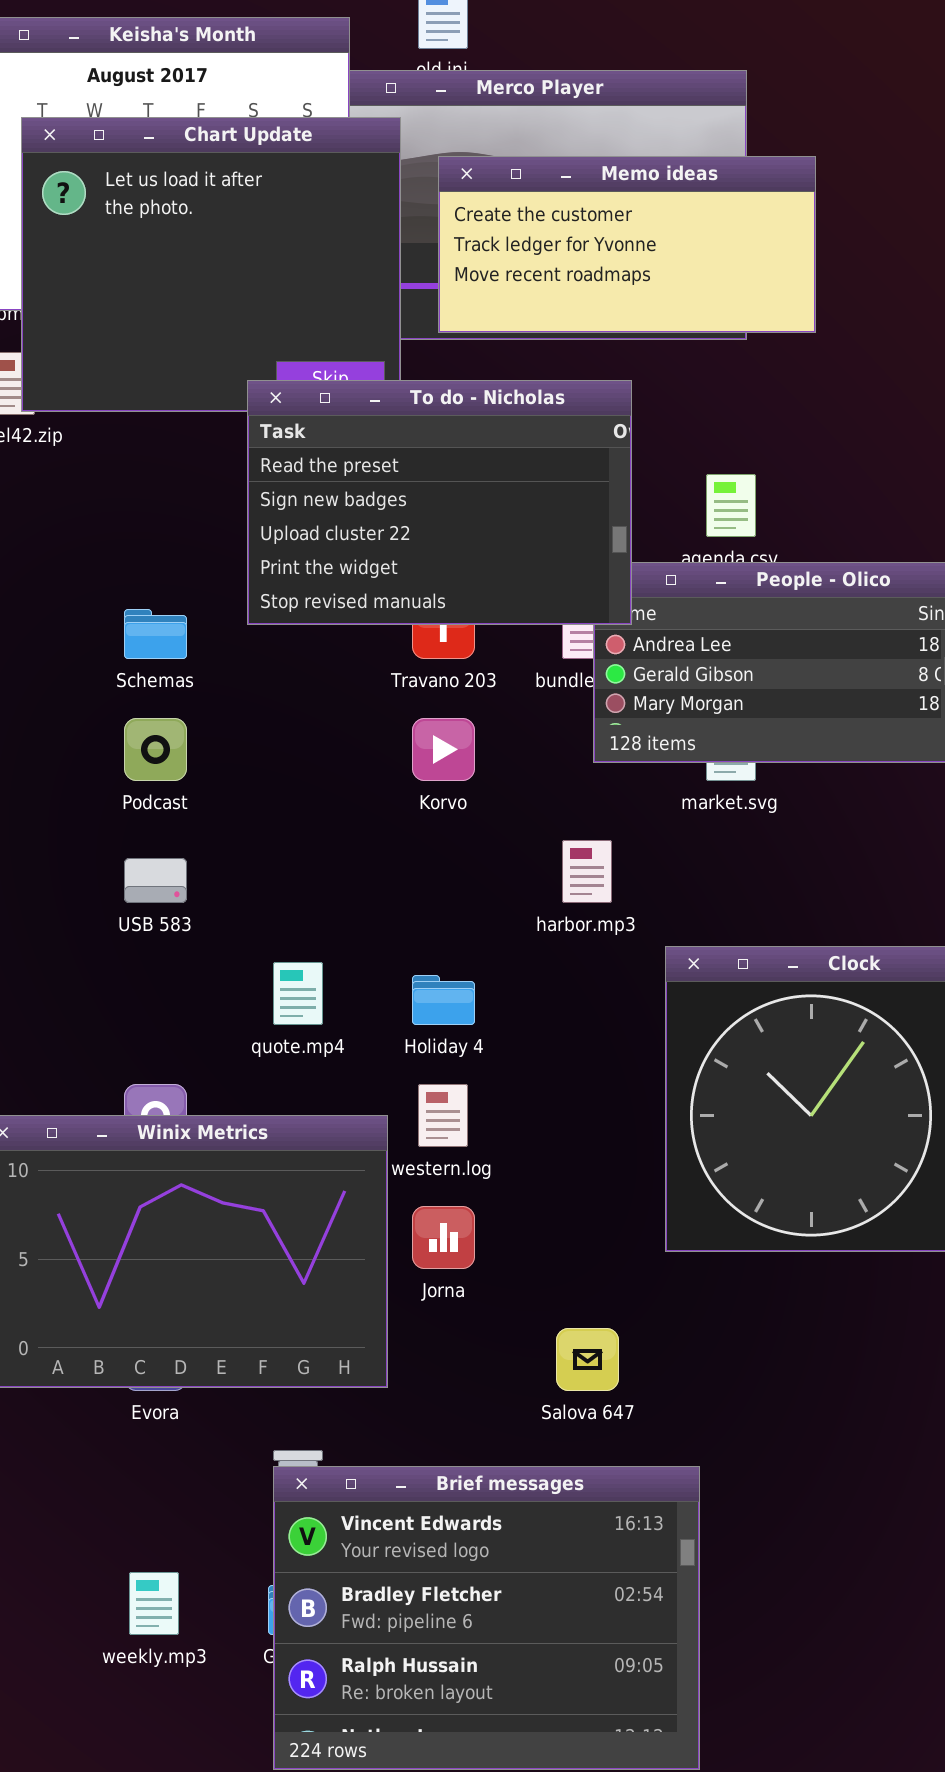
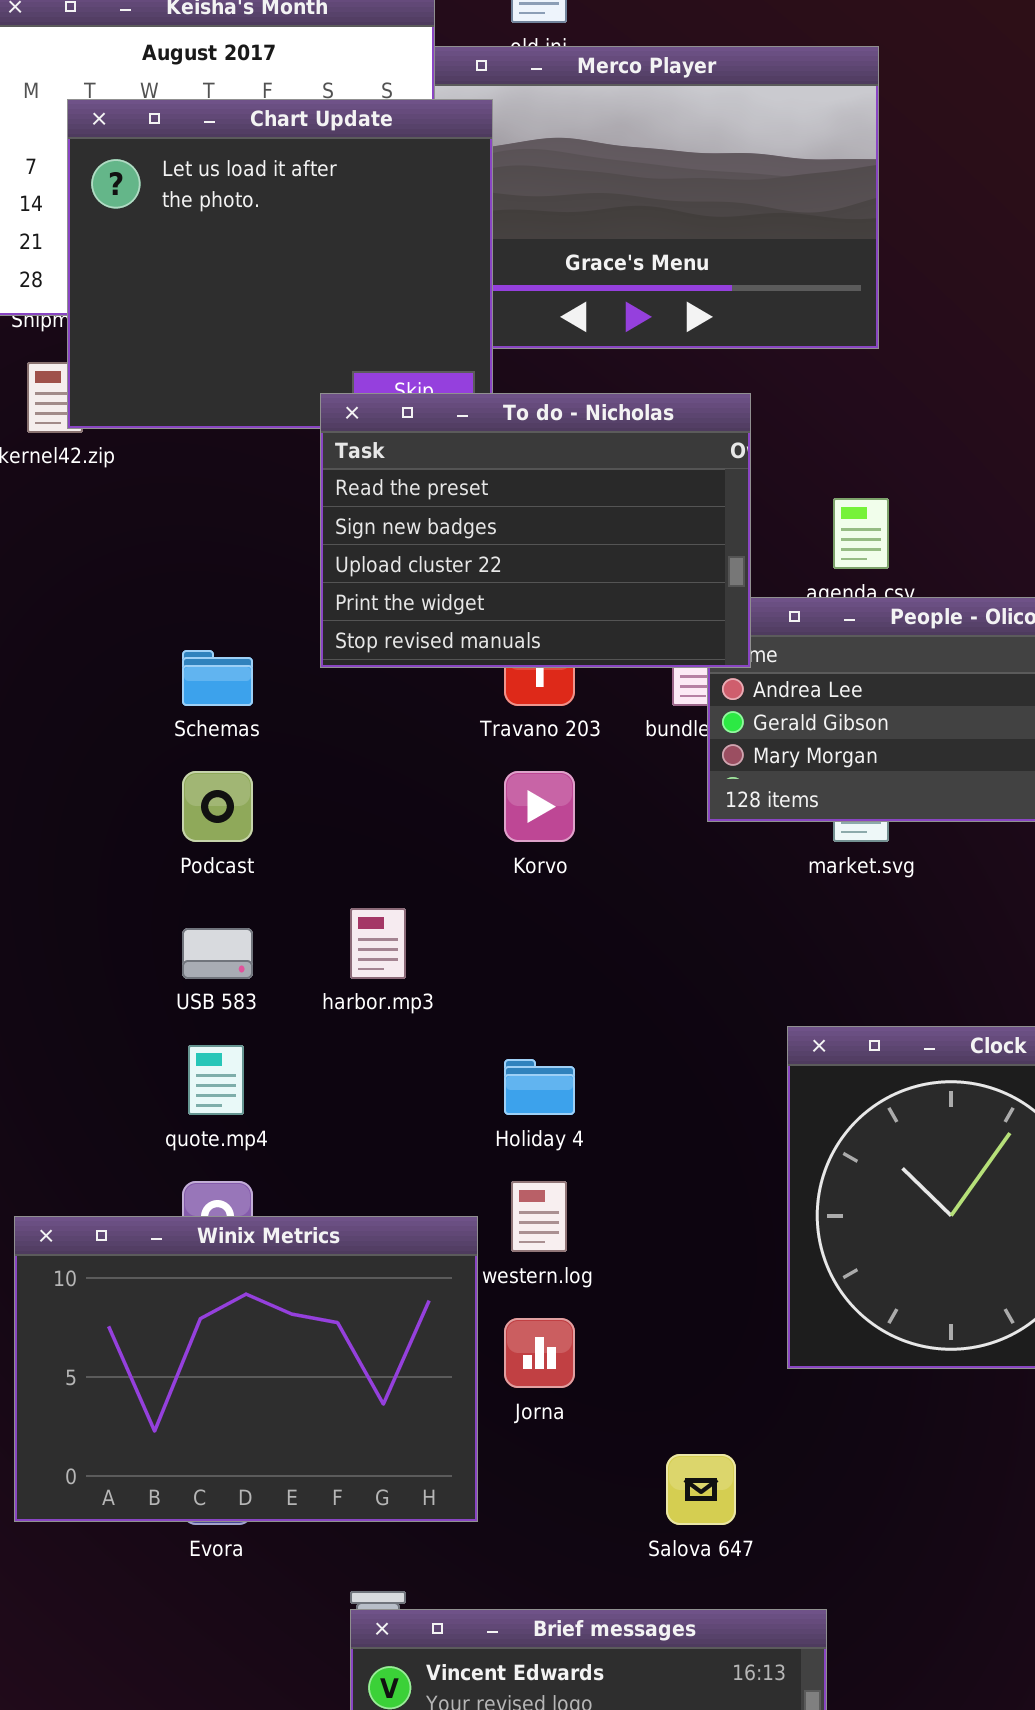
Memo ideas: [438,156,816,333] -> none, closed
harbor.mp3: [562,840,612,903] -> [350,908,406,979], moved
quote.mp4: [273,962,323,1025] -> [188,1045,244,1115], moved

